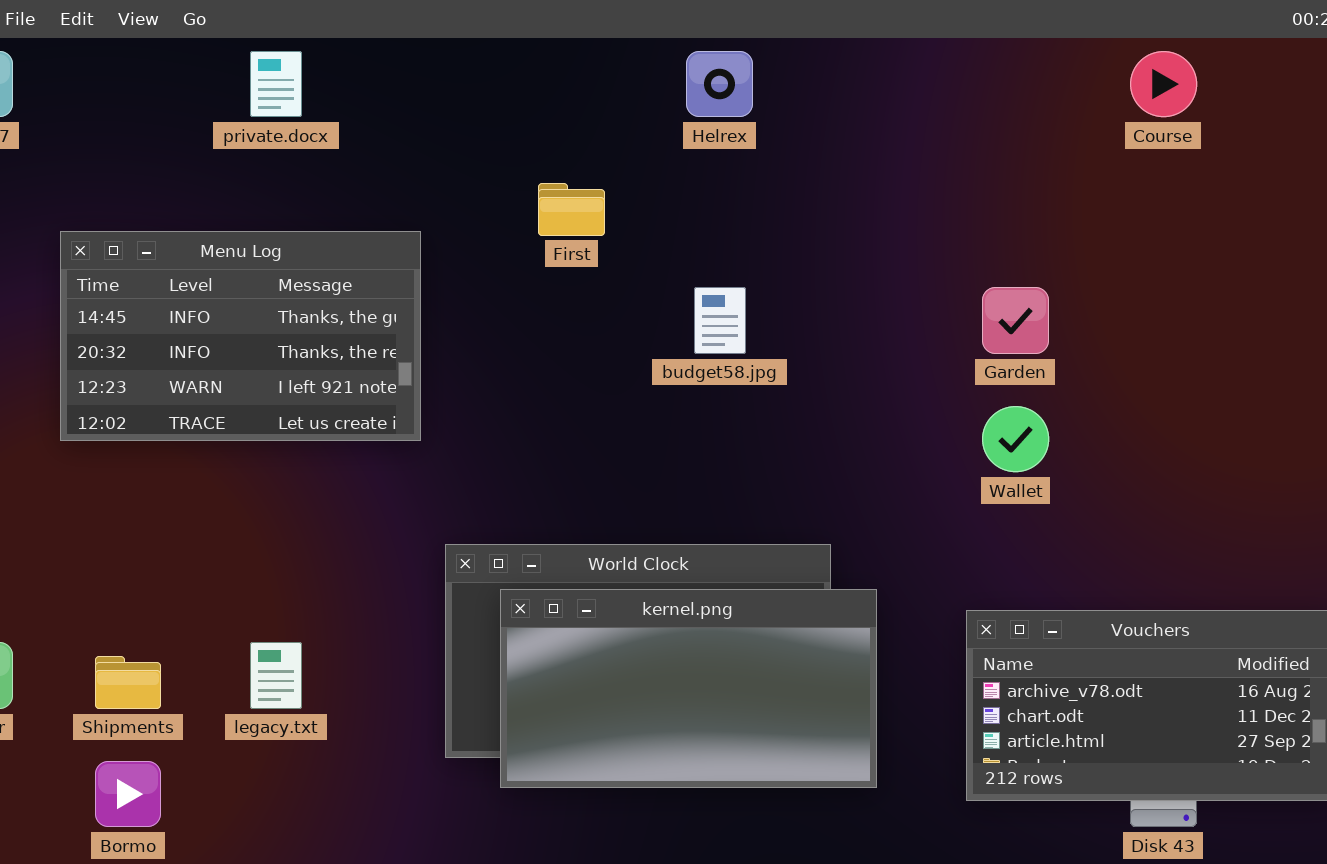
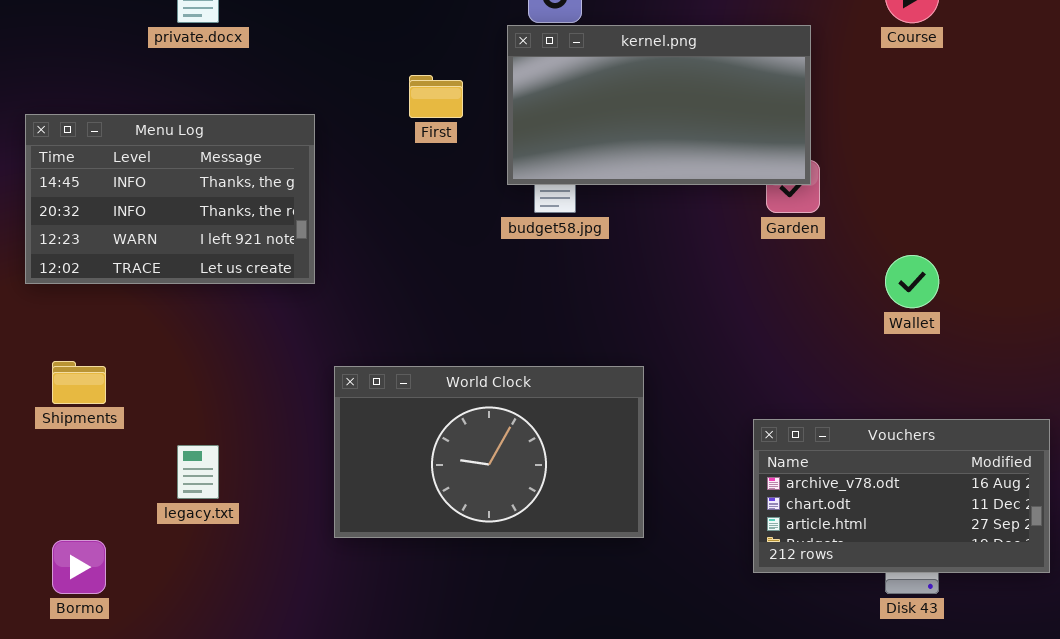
Wallet: [982,406,1049,472] -> [885,255,939,308], moved
kernel.png: [500,589,877,788] -> [507,25,811,185], moved
Shipments: [95,656,161,709] -> [52,361,106,404], moved

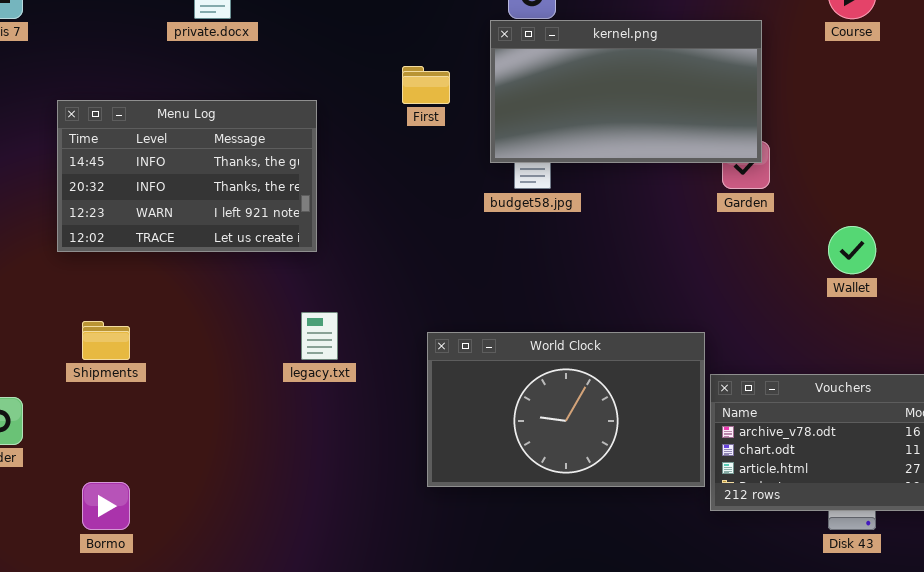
World Clock: [334,366,644,538] -> [427,332,705,487], moved
legacy.txt: [177,445,219,499] -> [301,312,338,360], moved

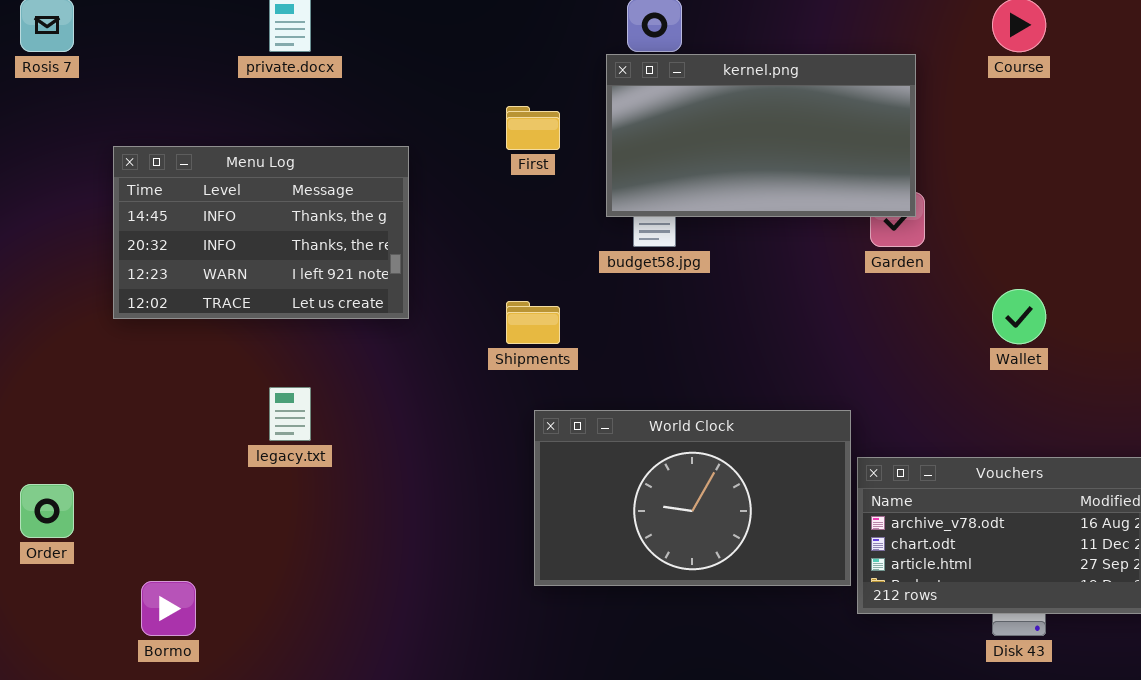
legacy.txt: [301,312,338,360] -> [269,387,311,441], moved
Shipments: [82,321,130,360] -> [506,301,560,344], moved

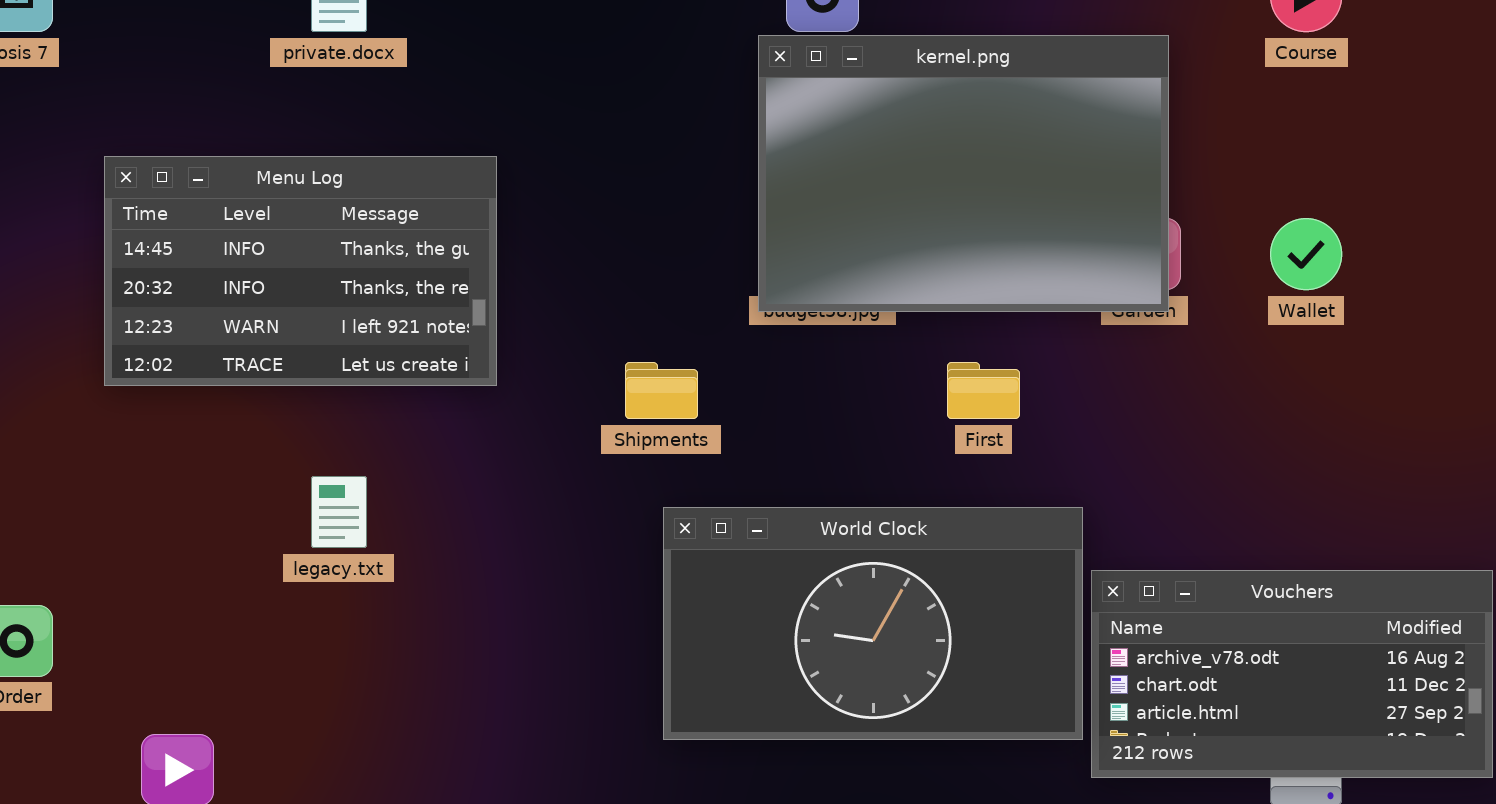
kernel.png: [606,54,916,217] -> [758,35,1169,312], resized
First: [506,106,560,150] -> [947,362,1020,419], moved
Wallet: [992,289,1046,344] -> [1270,218,1342,290], moved

